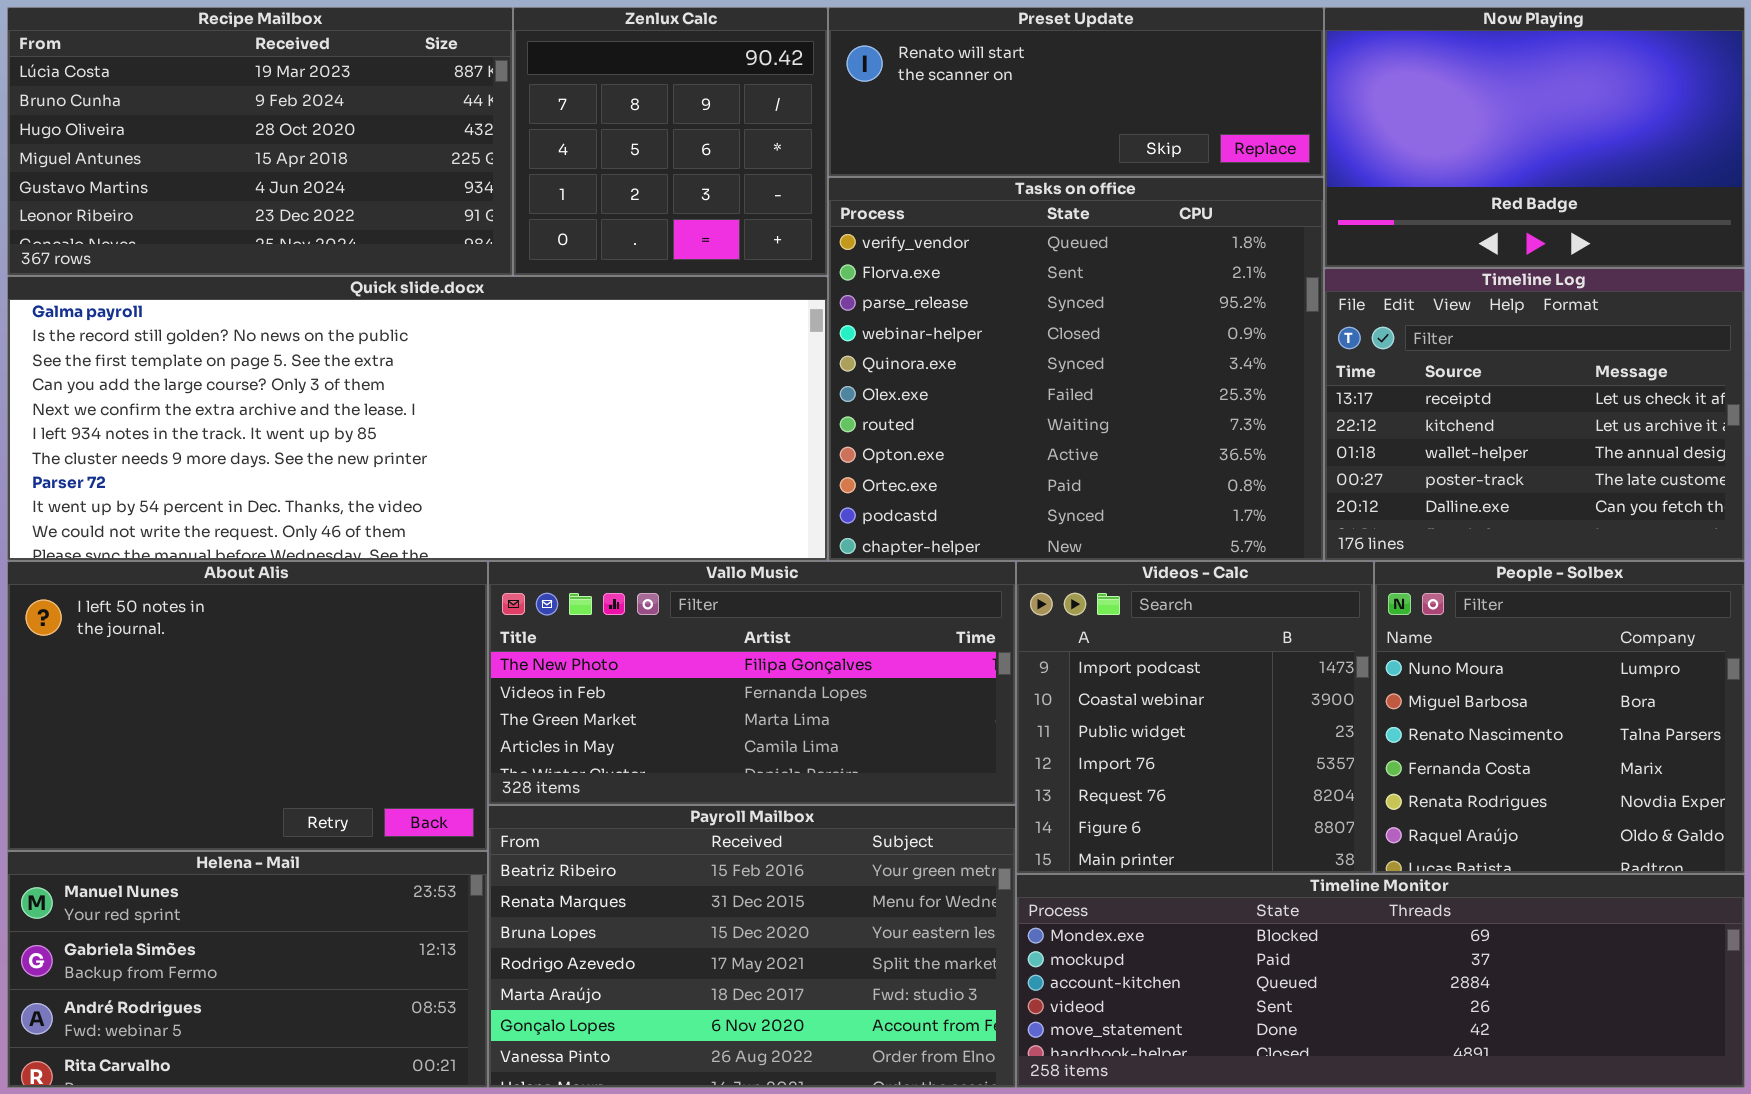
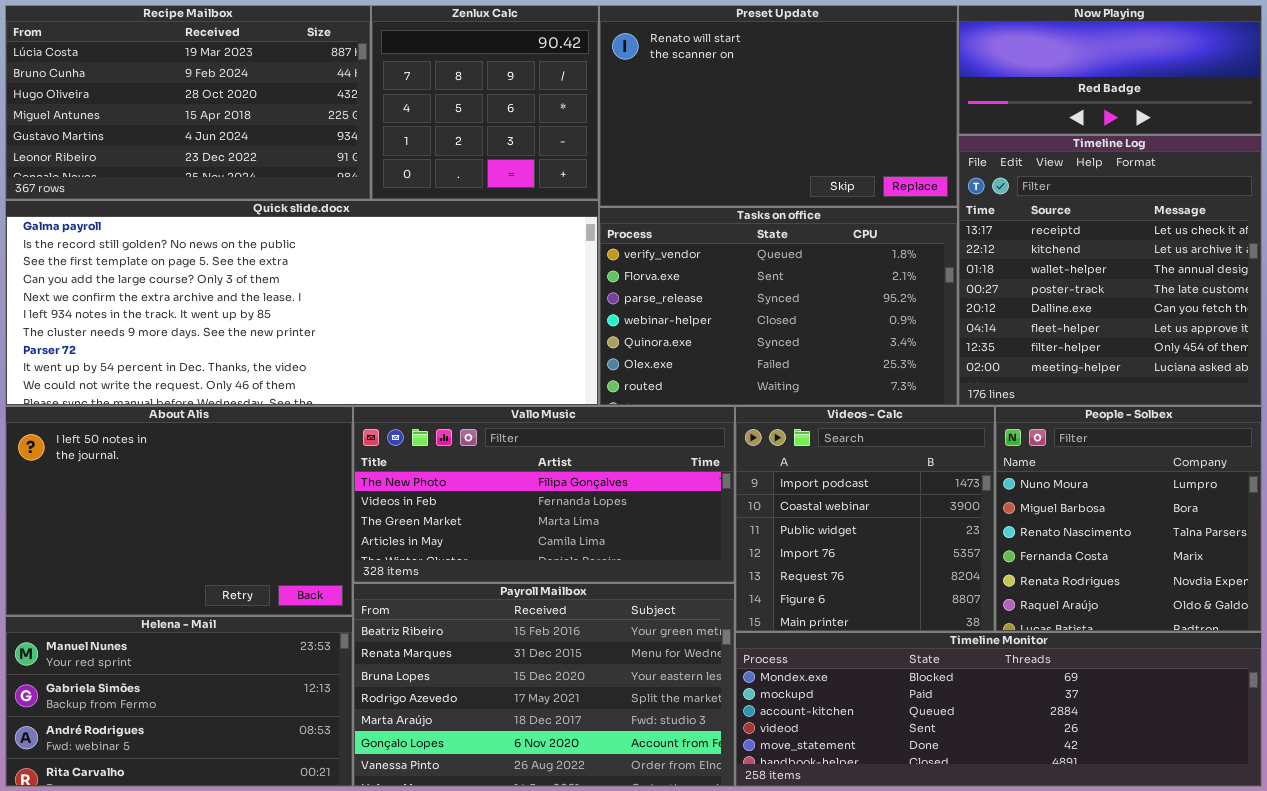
Preset Update: [828,7,1324,177] -> [599,5,958,207], resized
Now Playing: [1324,7,1745,268] -> [958,5,1262,135], resized
Tasks on office: [828,177,1324,561] -> [599,207,958,406], resized
Timeline Log: [1324,268,1745,561] -> [958,135,1262,406], resized

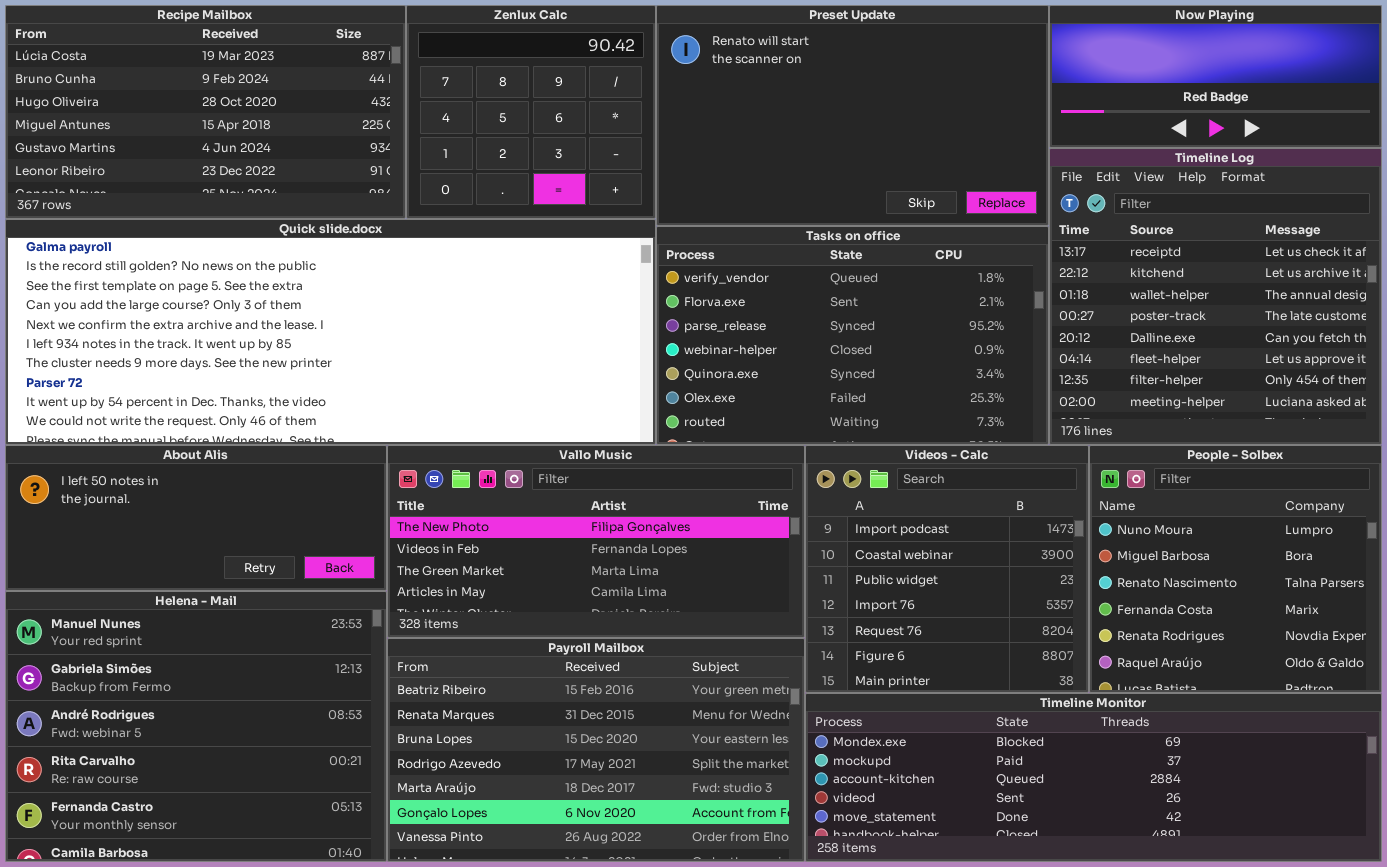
About Alis: [5,406,353,616] -> [5,445,387,591], resized
Helena - Mail: [5,616,353,787] -> [5,591,387,862], resized

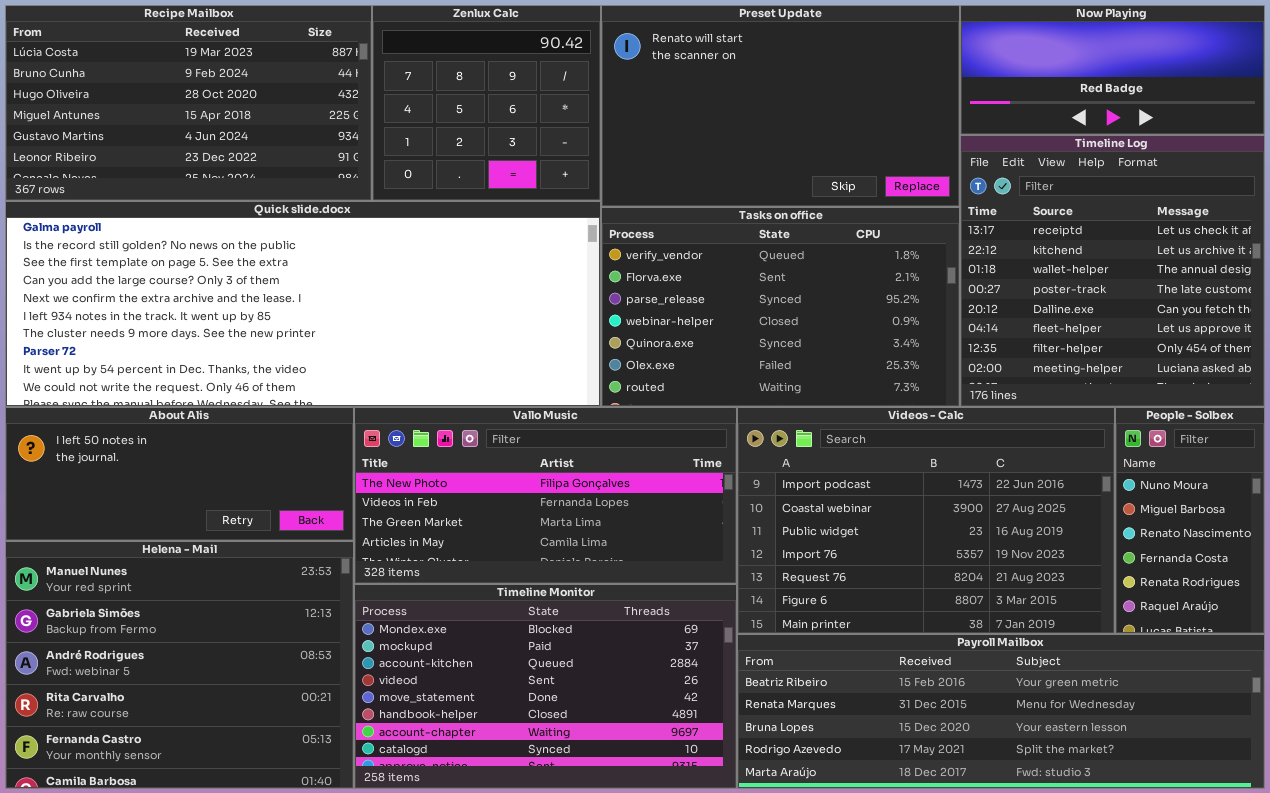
Videos - Calc: [805,445,1089,693] -> [737,407,1115,634], resized
People - Solbex: [1089,445,1382,693] -> [1115,407,1265,634], resized
Payroll Mailbox: [387,638,805,862] -> [737,634,1265,789], moved, resized
Timeline Monitor: [805,693,1382,862] -> [354,584,737,789], moved, resized

